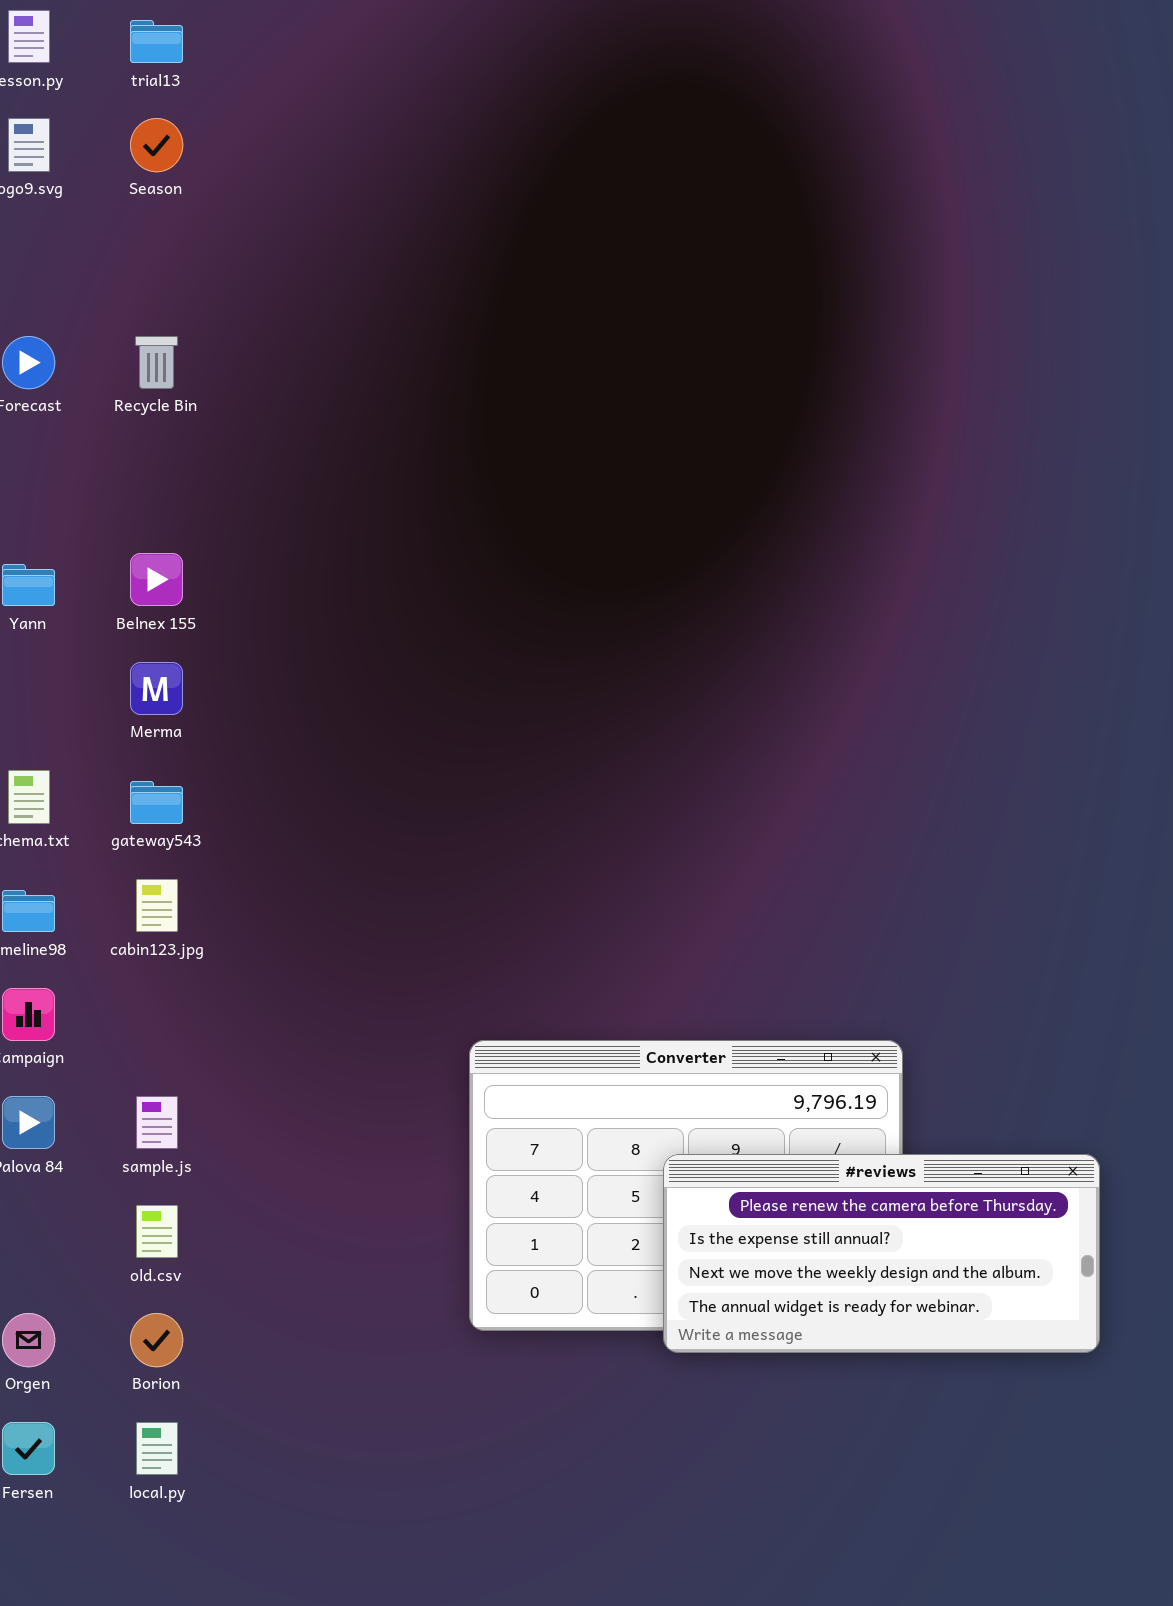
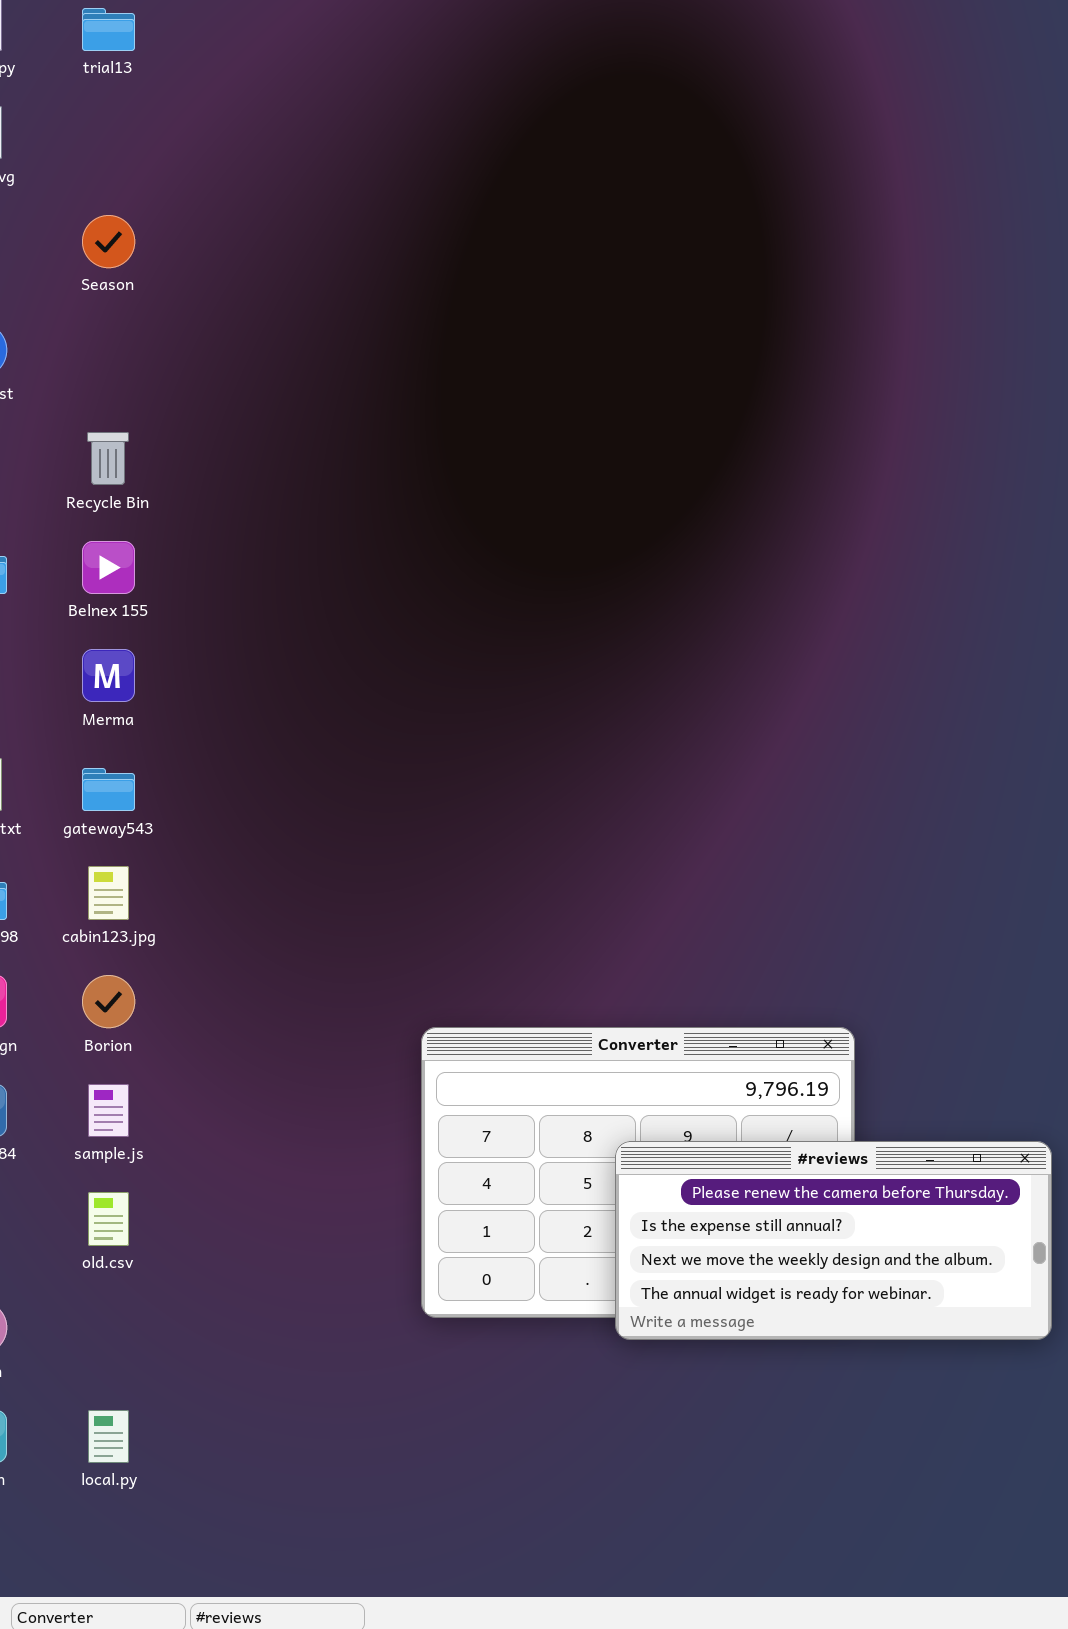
Season: [130,118,183,172] -> [82,215,135,268], moved
Recycle Bin: [135,336,178,389] -> [87,432,129,485], moved
Borion: [130,1313,183,1367] -> [82,975,135,1028], moved

